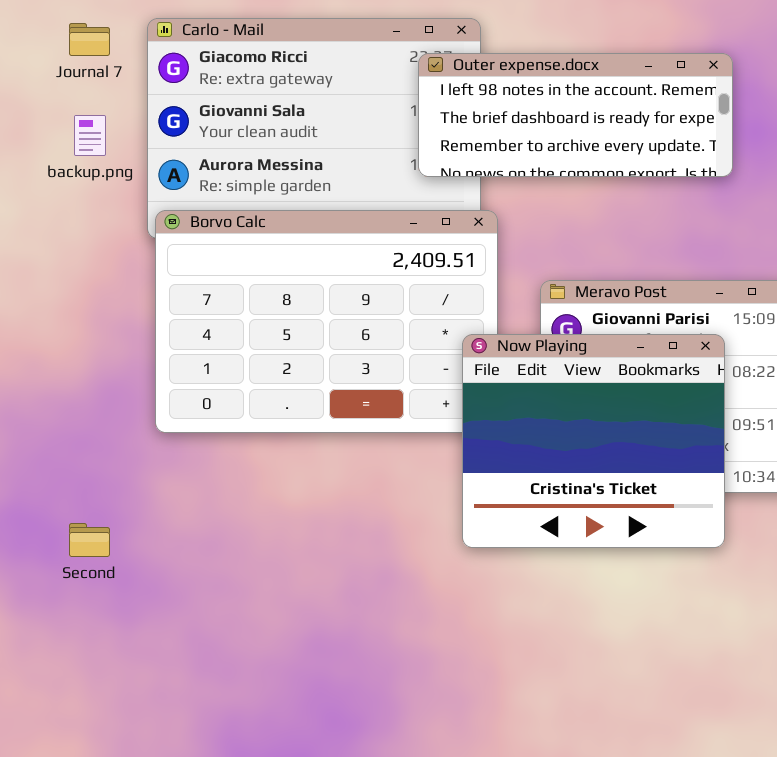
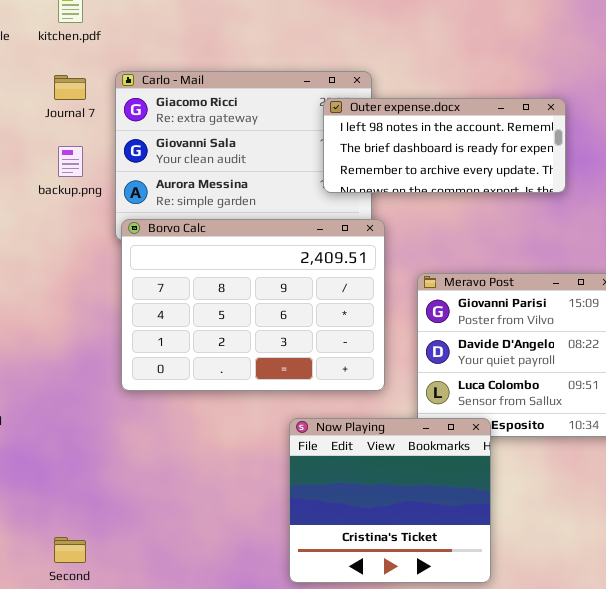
Now Playing: [462,334,725,548] -> [289,418,491,583], moved
Second: [69,523,110,557] -> [54,537,86,563], moved

